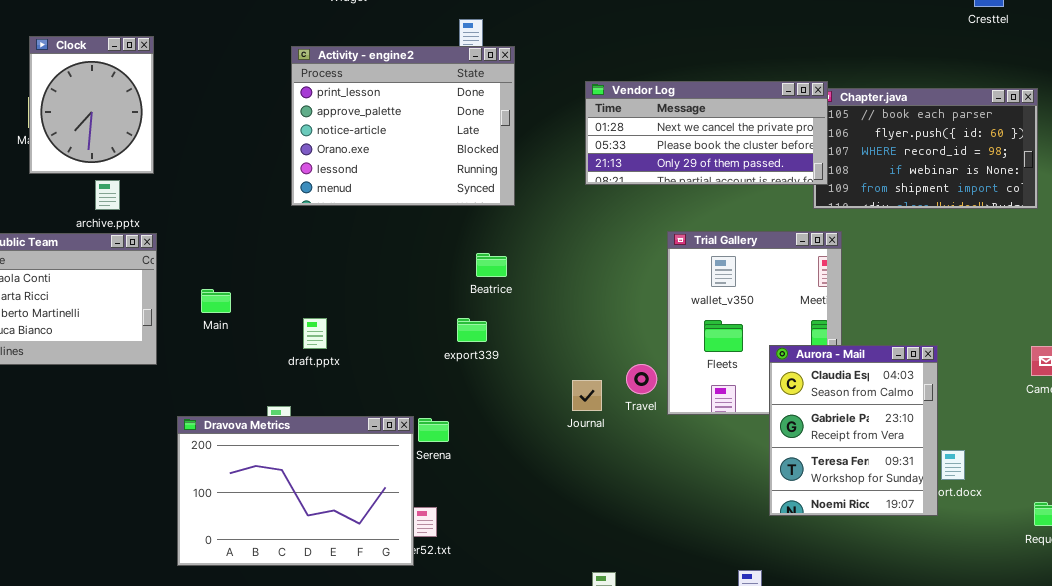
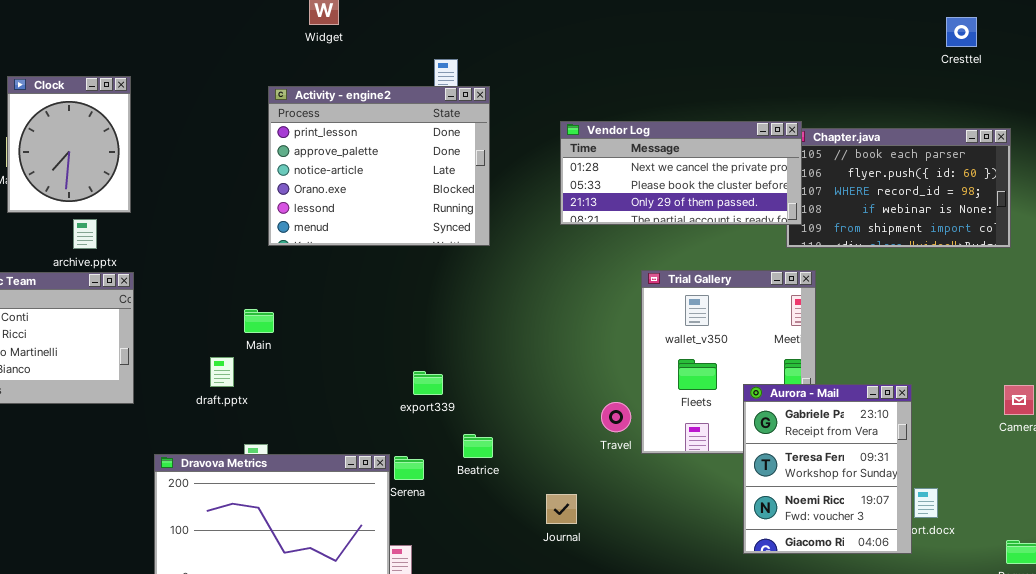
Beatrice: [476,253,507,277] -> [463,434,493,458], moved
Main: [201,289,231,313] -> [244,309,274,333], moved
draft.pptx: [303,318,327,349] -> [210,357,234,387], moved
export339: [457,318,487,342] -> [413,371,443,395], moved
Aurora - Mail: [769,345,938,516] -> [743,384,912,554], scrolled down 1 row
Journal: [572,380,602,411] -> [546,494,577,524], moved

